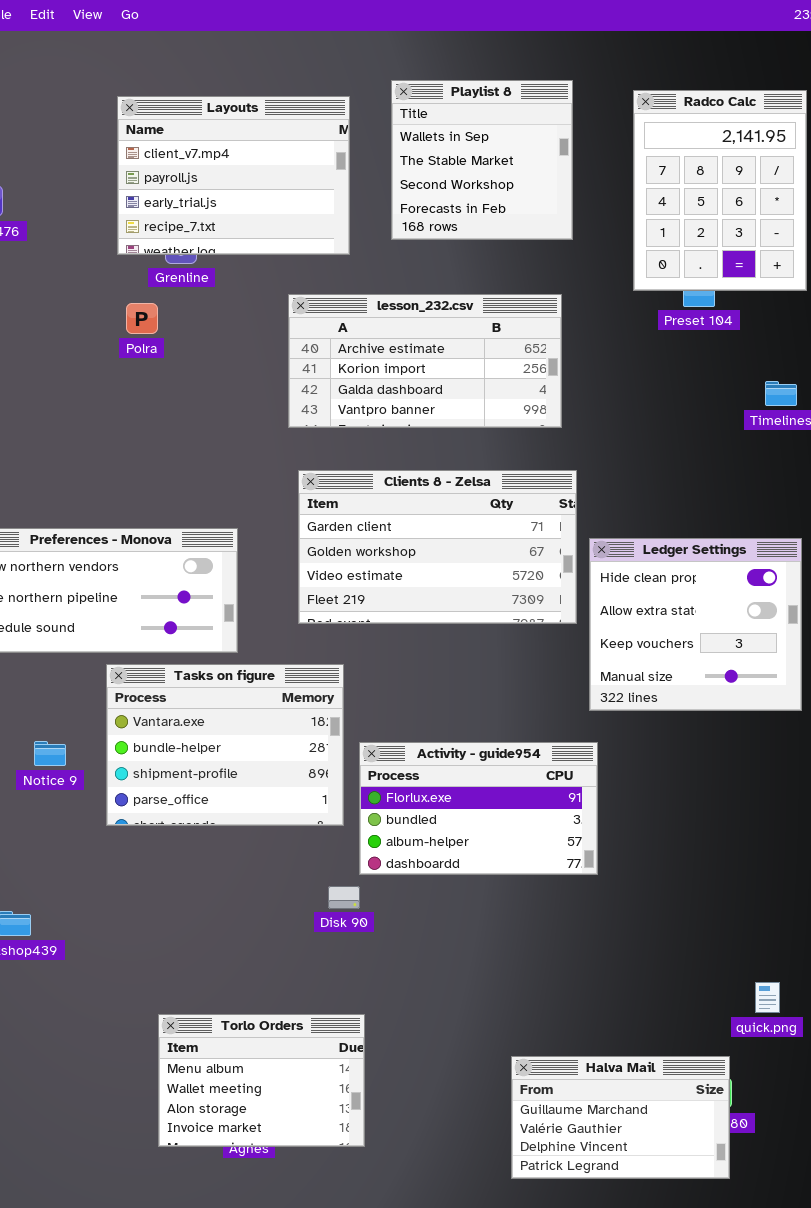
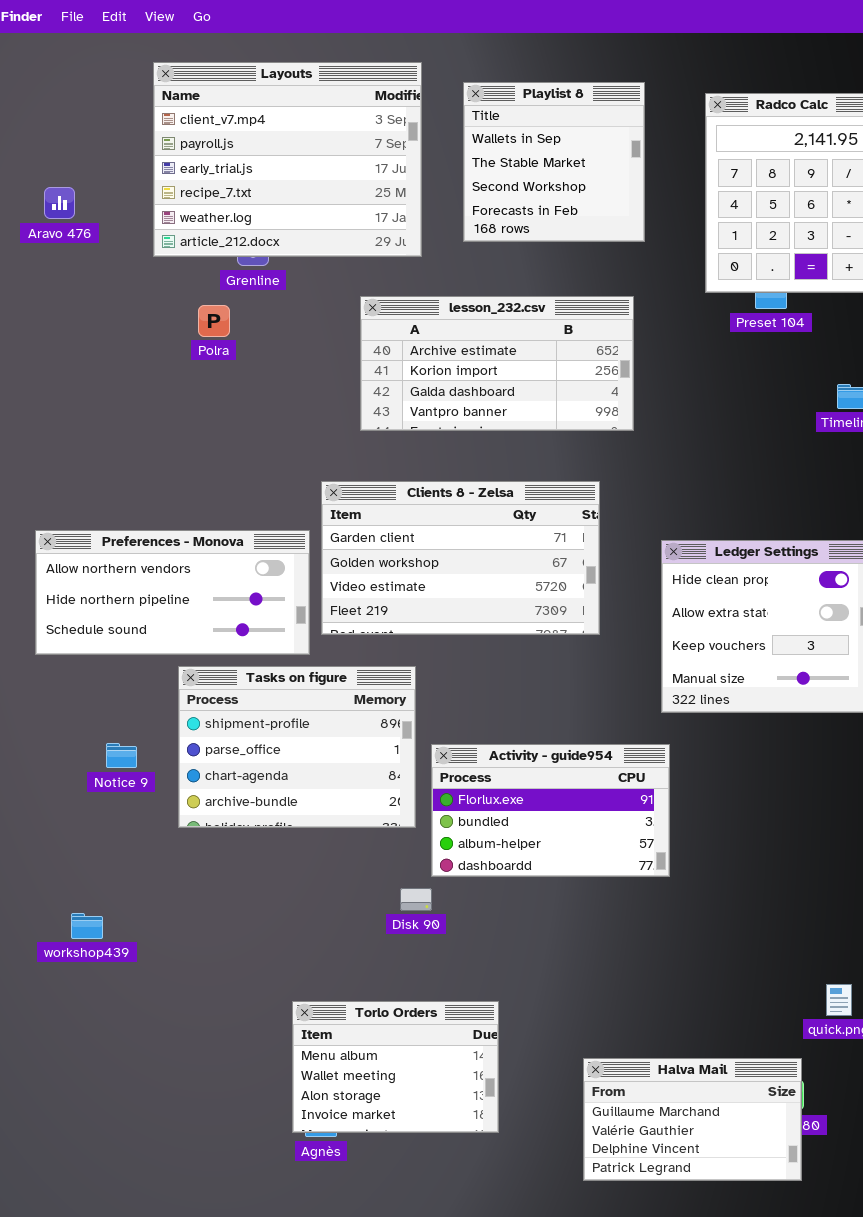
Layouts: [117,96,350,255] -> [153,62,422,257], resized
Clients 8 - Zelsa: [298,470,577,624] -> [321,481,600,635], moved
Tasks on figure: [106,664,344,826] -> [178,666,416,828], scrolled down 2 rows
Torlo Orders: [158,1014,365,1147] -> [292,1001,499,1133], moved

